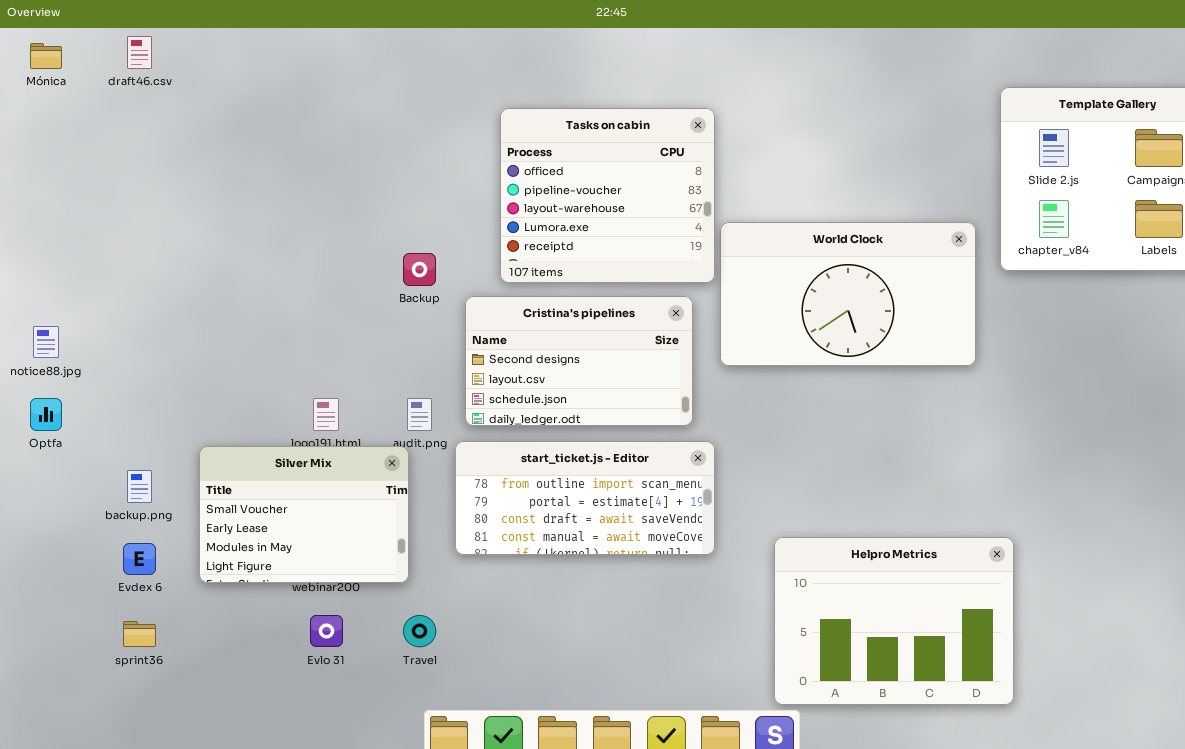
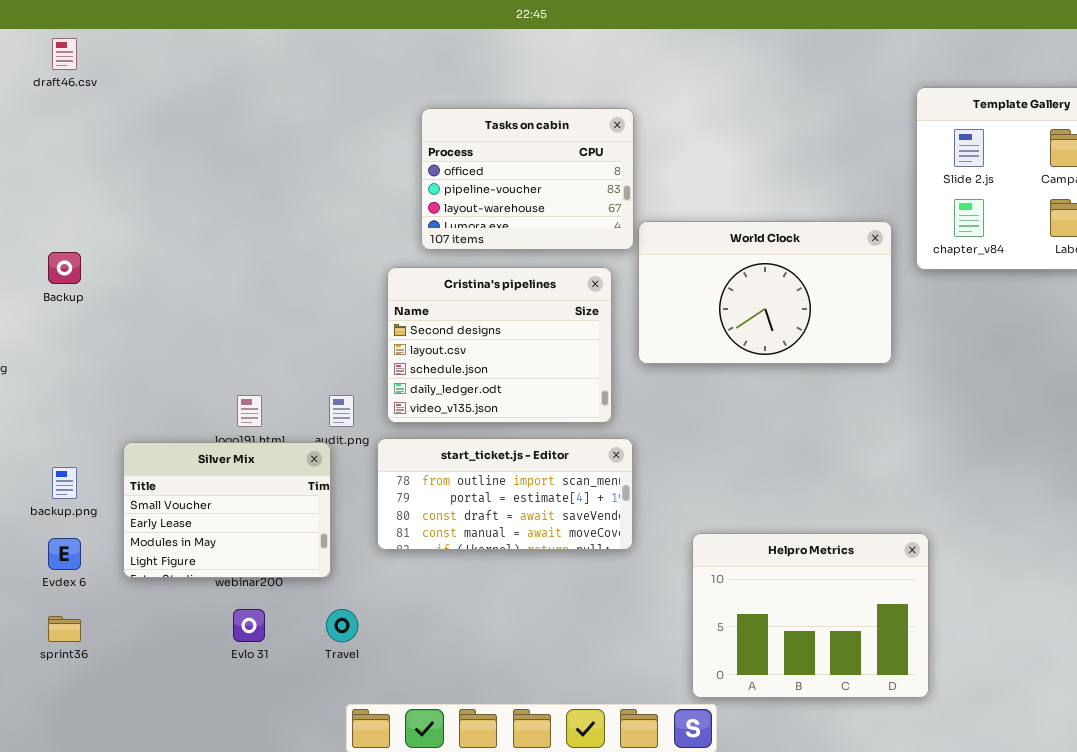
Tasks on cabin: [500,108,715,283] -> [421,108,634,250], resized
Backup: [403,253,436,286] -> [48,252,81,284], moved
Cristina's pipelines: [465,296,693,426] -> [387,267,612,423], resized

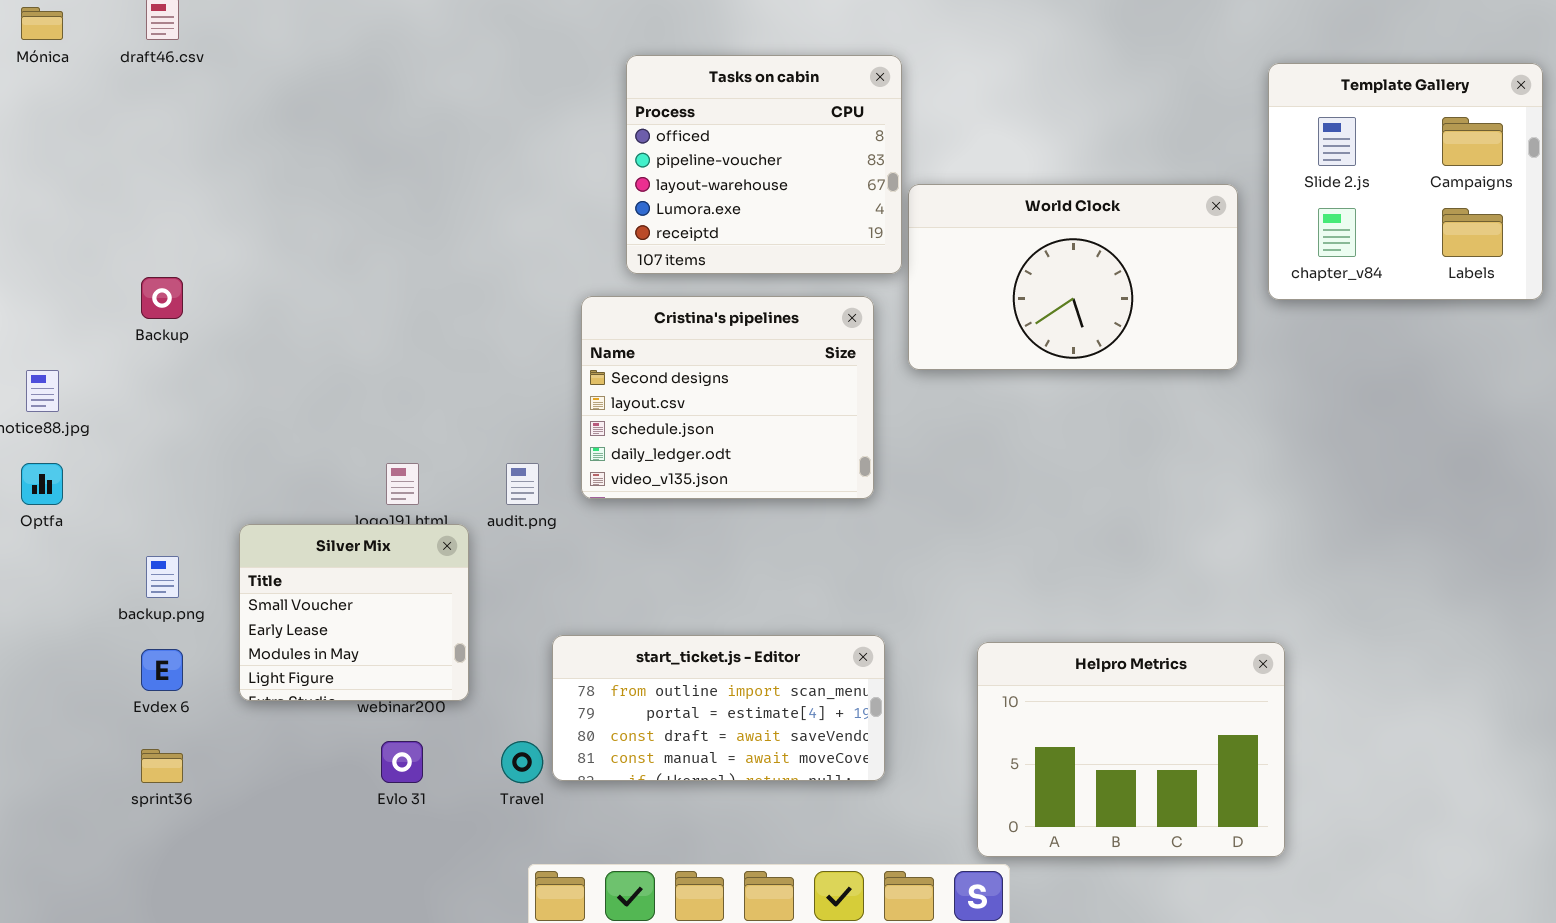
Tasks on cabin: [421,108,634,250] -> [626,55,902,274], resized
World Clock: [638,221,892,364] -> [908,184,1238,370], moved
start_ticket.js - Editor: [377,438,633,550] -> [552,635,885,781], moved
Silver Mix: [123,442,331,578] -> [239,524,469,701], resized

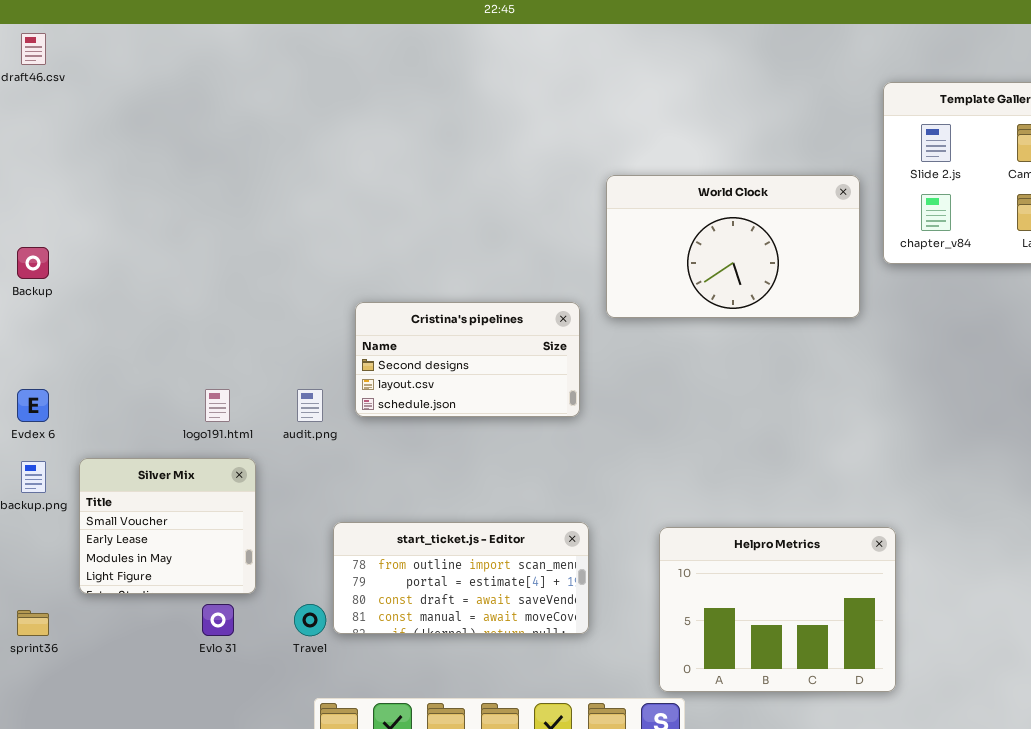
Tasks on cabin: [626,55,902,274] -> none, closed
Cristina's pipelines: [581,296,874,499] -> [355,302,580,417], resized
Silver Mix: [239,524,469,701] -> [79,458,256,594], moved
Evdex 6: [141,649,183,691] -> [17,389,49,422], moved

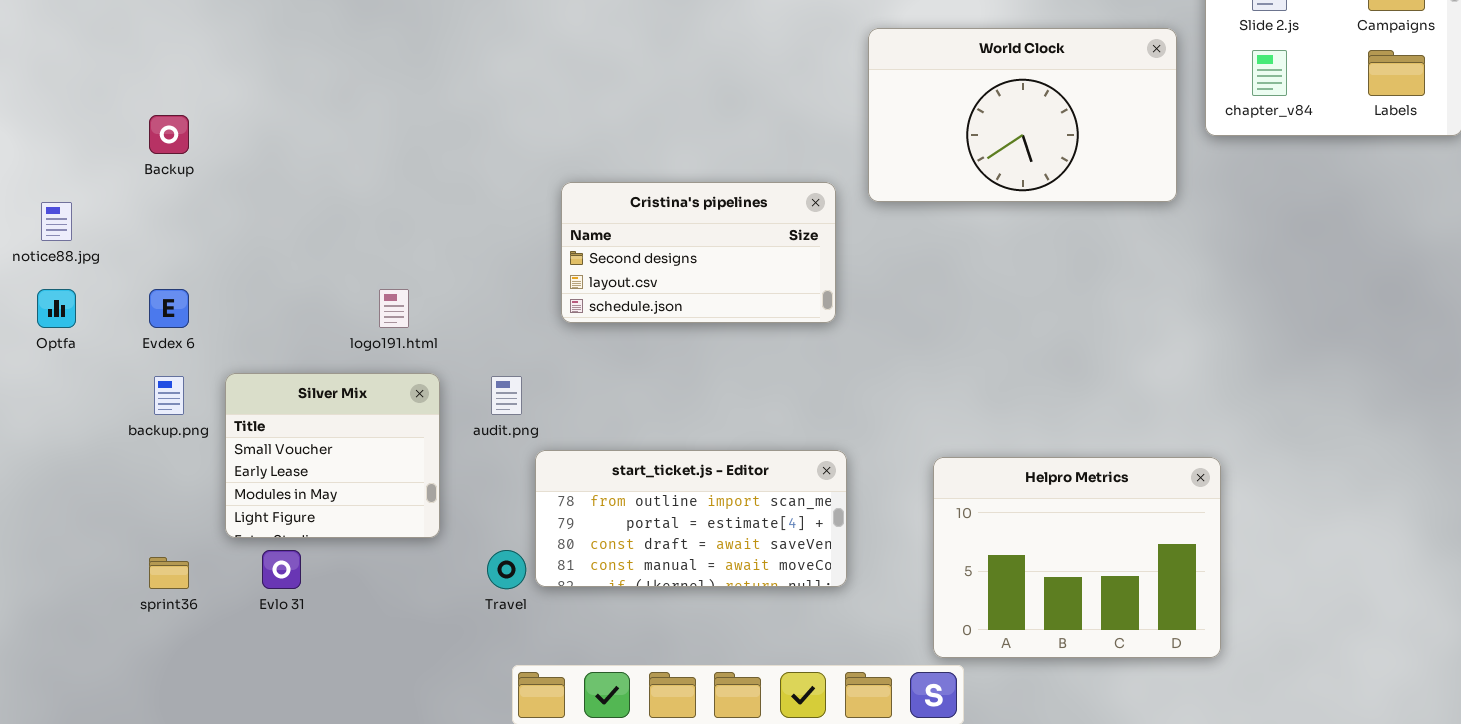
audit.png: [297,389,323,422] -> [491,376,522,415], moved
Evlo 31: [202,604,234,636] -> [262,550,301,589], moved

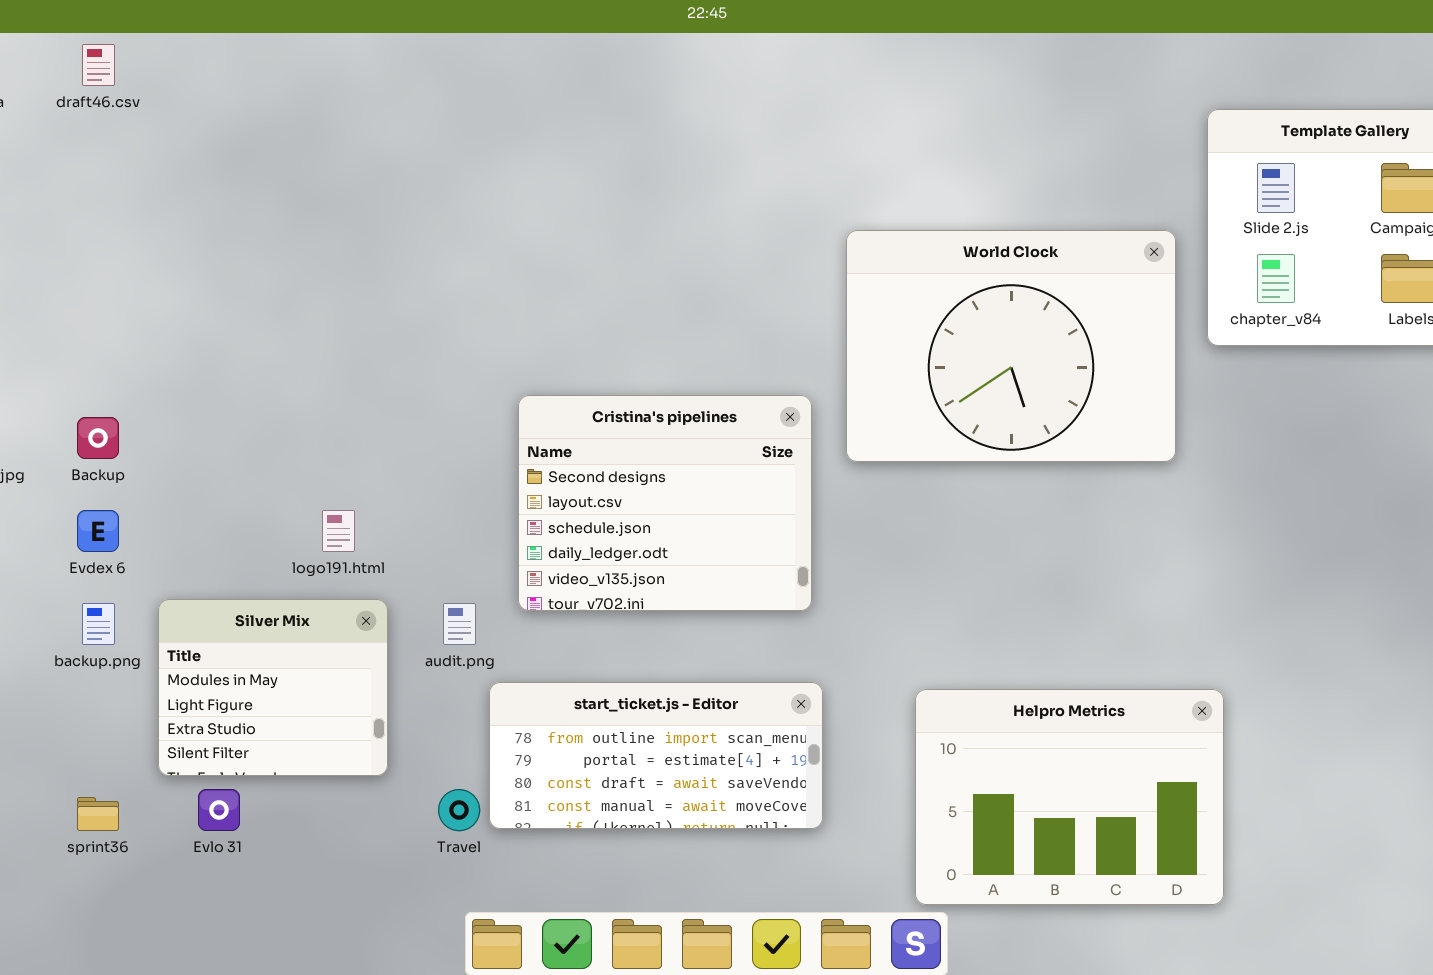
World Clock: [868,28,1177,202] -> [846,230,1176,462], resized
Backup: [149,115,189,154] -> [77,417,119,459], moved
Cristina's pipelines: [561,182,836,323] -> [518,395,812,611], resized
Silver Mix: [225,373,440,538] -> [158,599,388,776], scrolled down 2 rows

